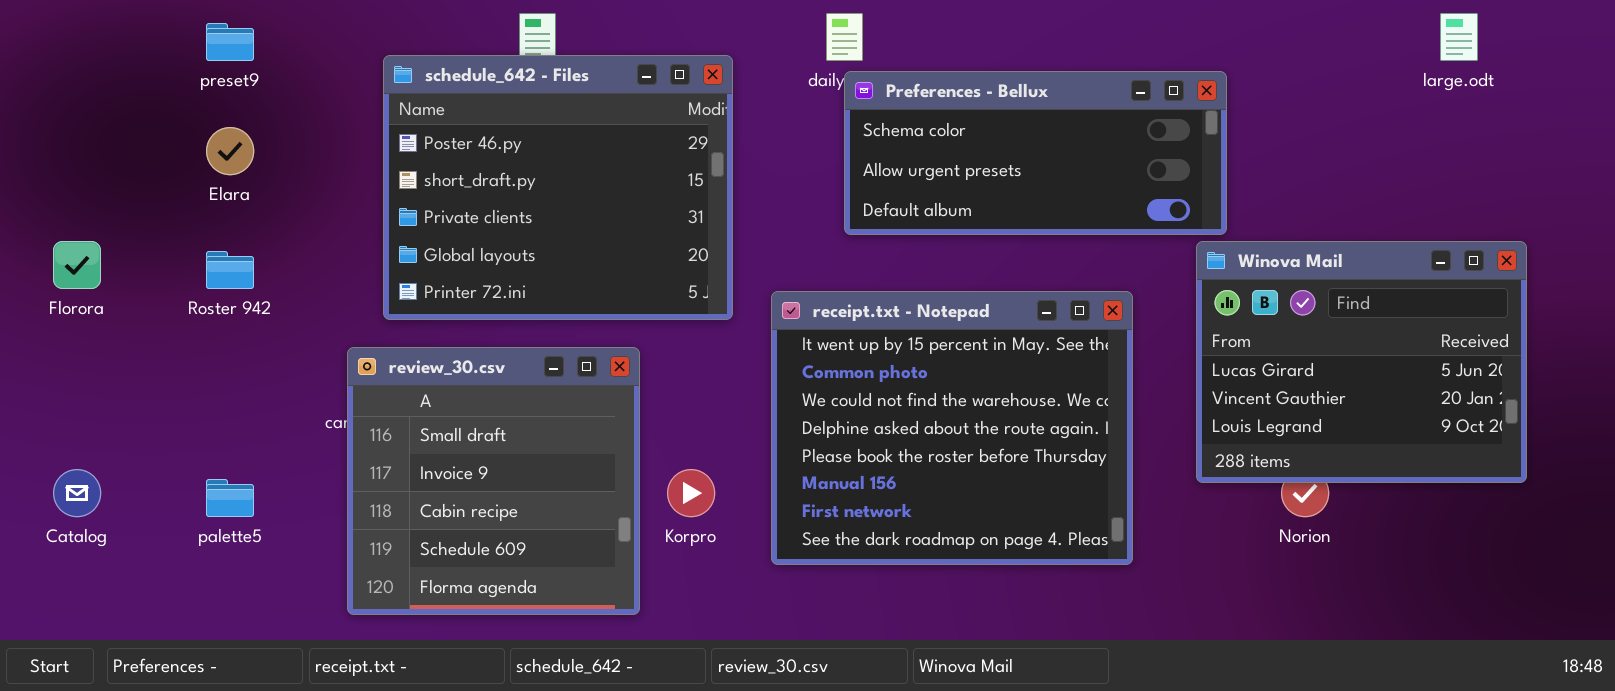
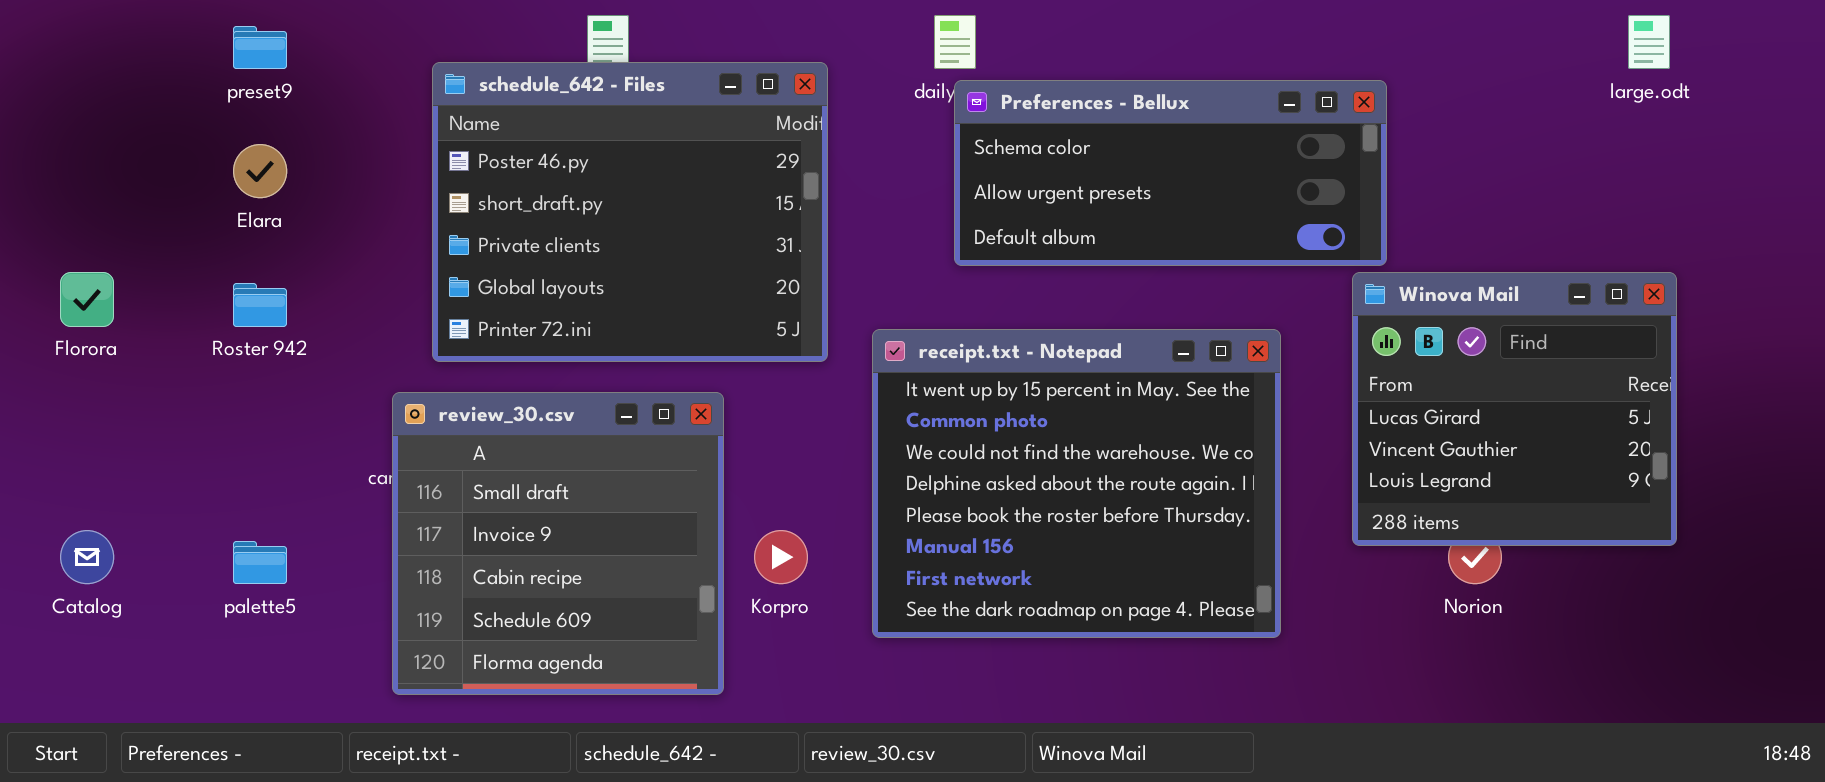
Winova Mail: [1196,241,1527,483] -> [1352,272,1677,546], resized

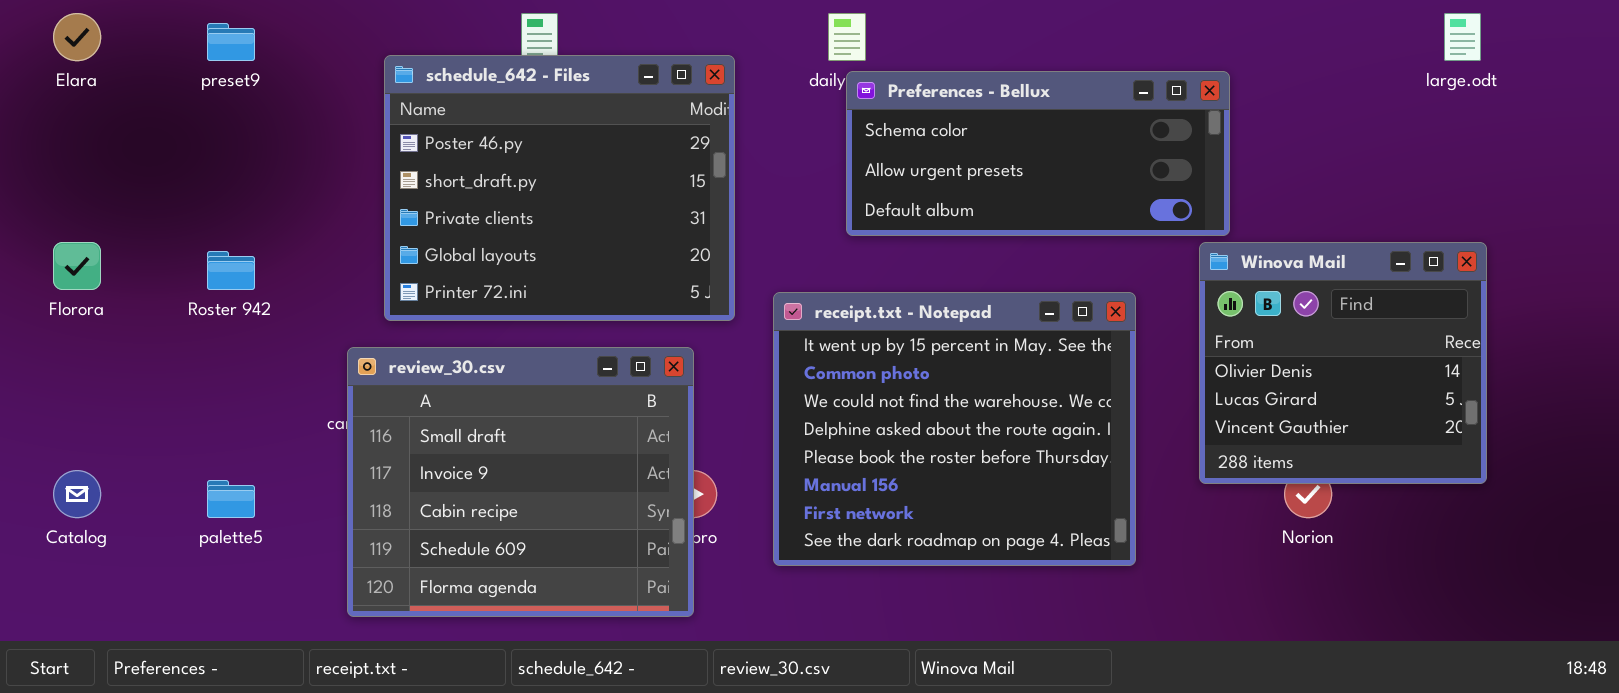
Elara: [233,144,287,198] -> [53,13,101,61], moved
Winova Mail: [1352,272,1677,546] -> [1199,242,1487,484], scrolled up 1 row
review_30.csv: [392,392,724,695] -> [347,347,694,617], resized

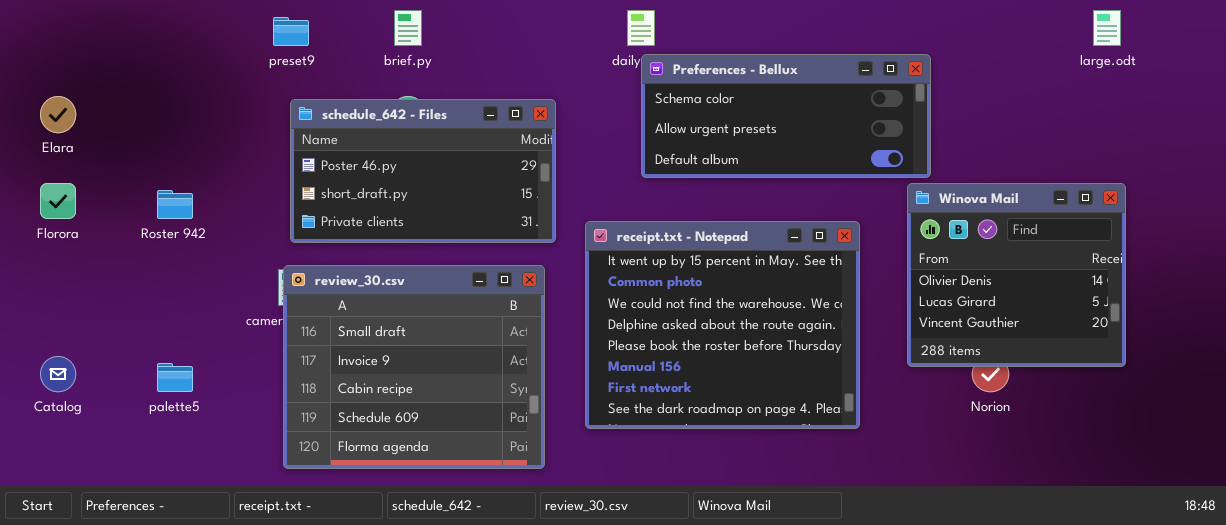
Elara: [53,13,101,61] -> [40,96,76,133], moved
preset9: [207,23,255,61] -> [273,17,309,46], moved
schedule_642 - Files: [384,55,735,321] -> [290,99,556,243], resized
review_30.csv: [347,347,694,617] -> [283,265,545,469], moved

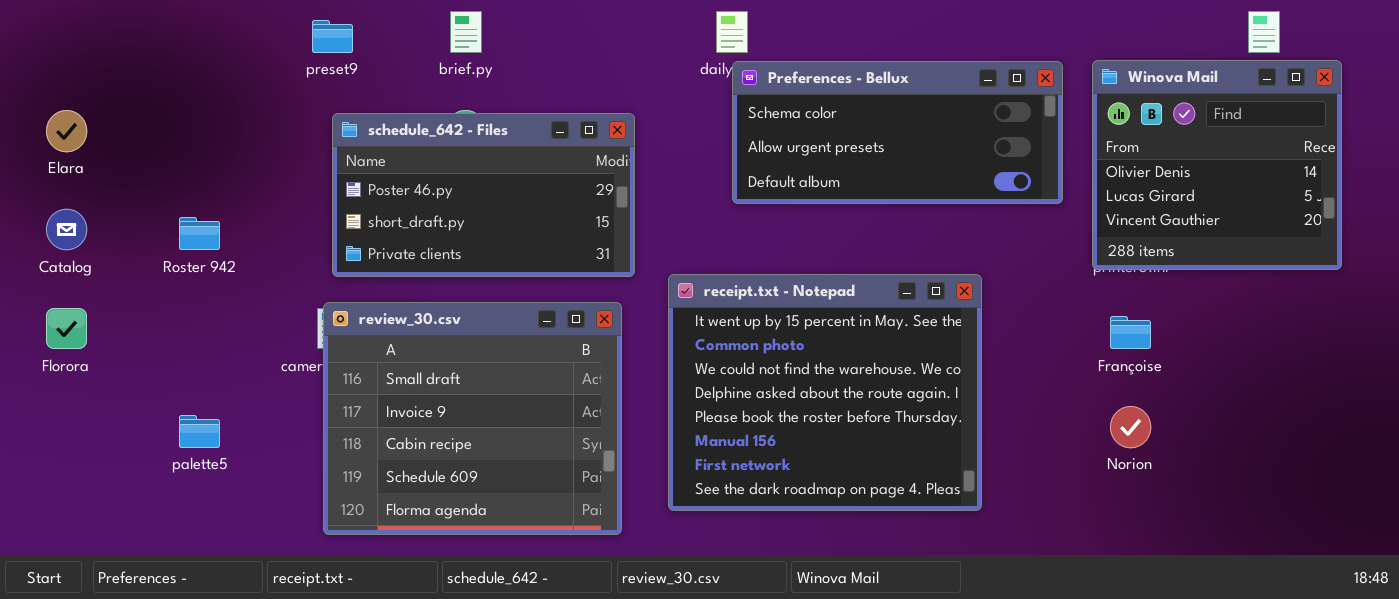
Florora: [40,183,76,219] -> [46,308,87,349], moved
Winova Mail: [907,183,1126,367] -> [1092,60,1342,270], moved
receipt.txt - Notepad: [585,221,860,429] -> [668,274,982,511], moved
Catalog: [40,356,76,392] -> [46,209,87,250], moved

